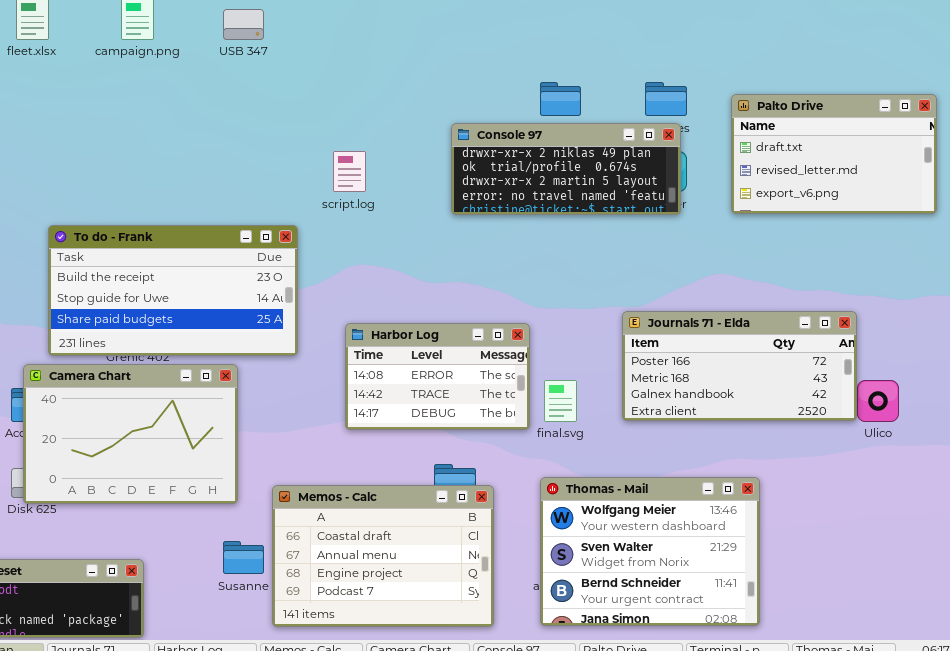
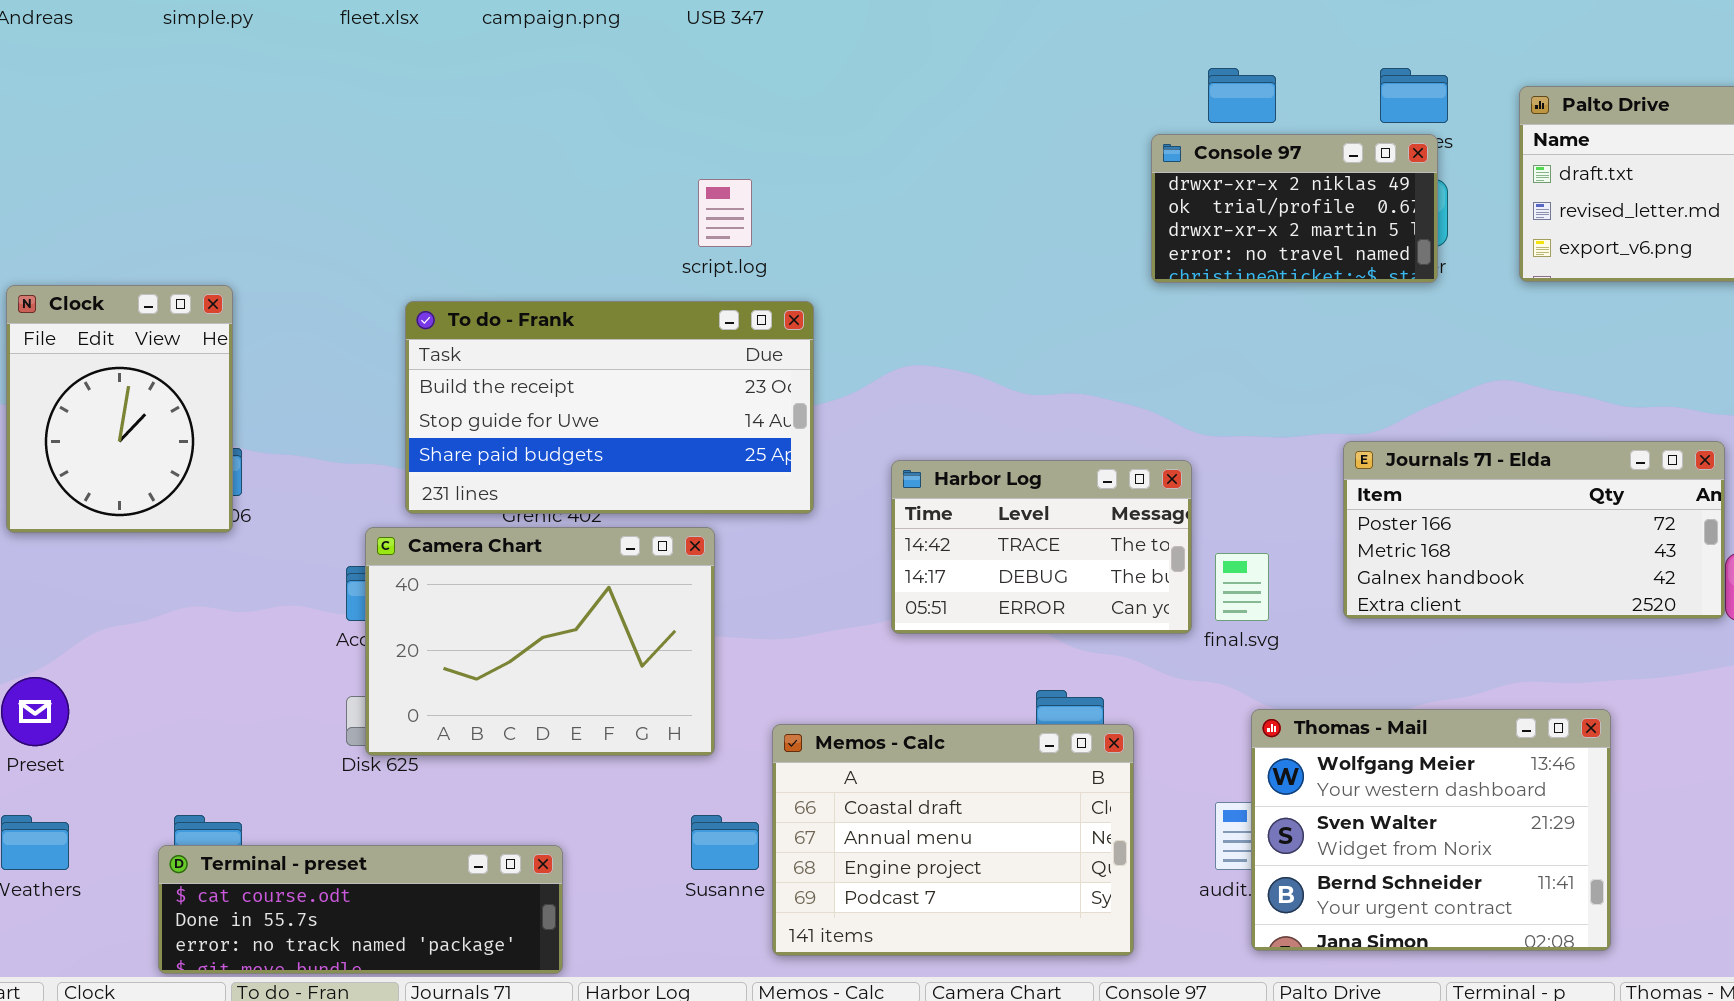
Console 97: [451,123,681,215] -> [1151,134,1438,283], resized
script.log: [333,151,366,192] -> [698,179,752,247], moved
Harbor Log: [345,323,530,430] -> [891,460,1192,634], scrolled down 1 row
Thomas - Mail: [540,477,760,626] -> [1251,709,1611,951], moved

